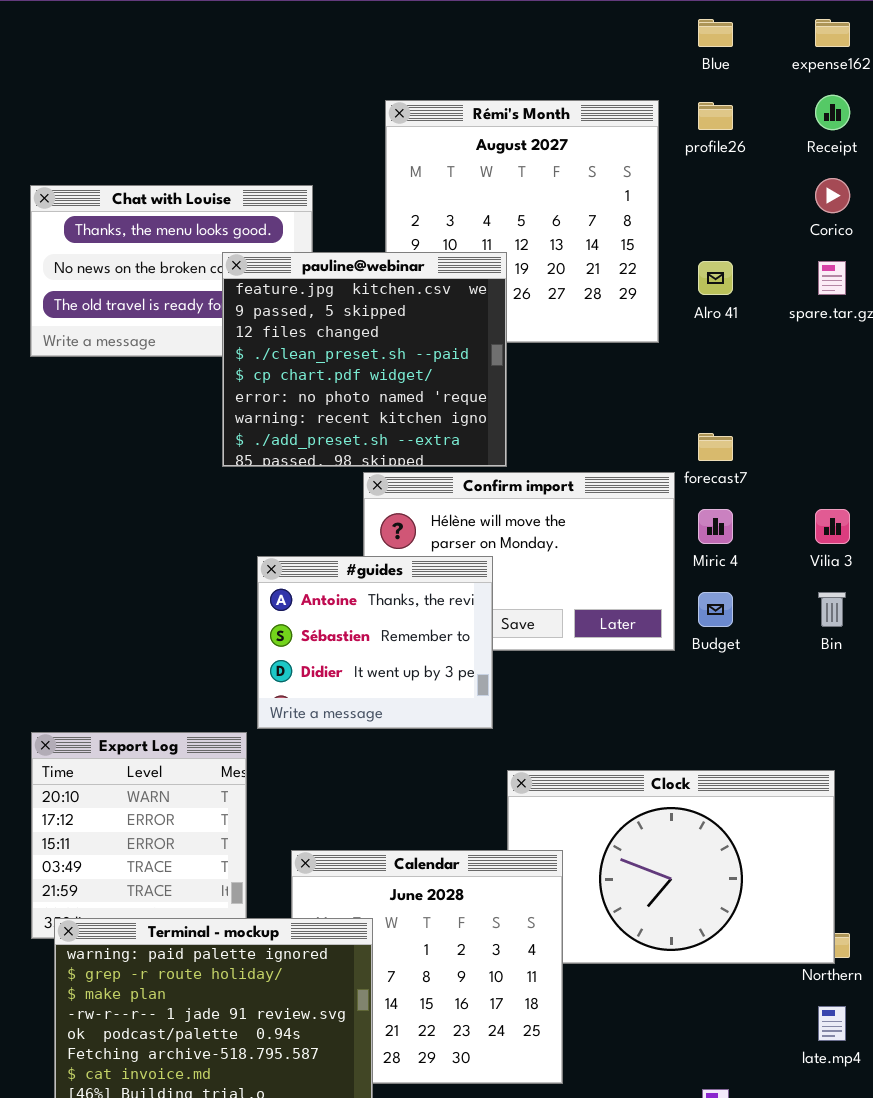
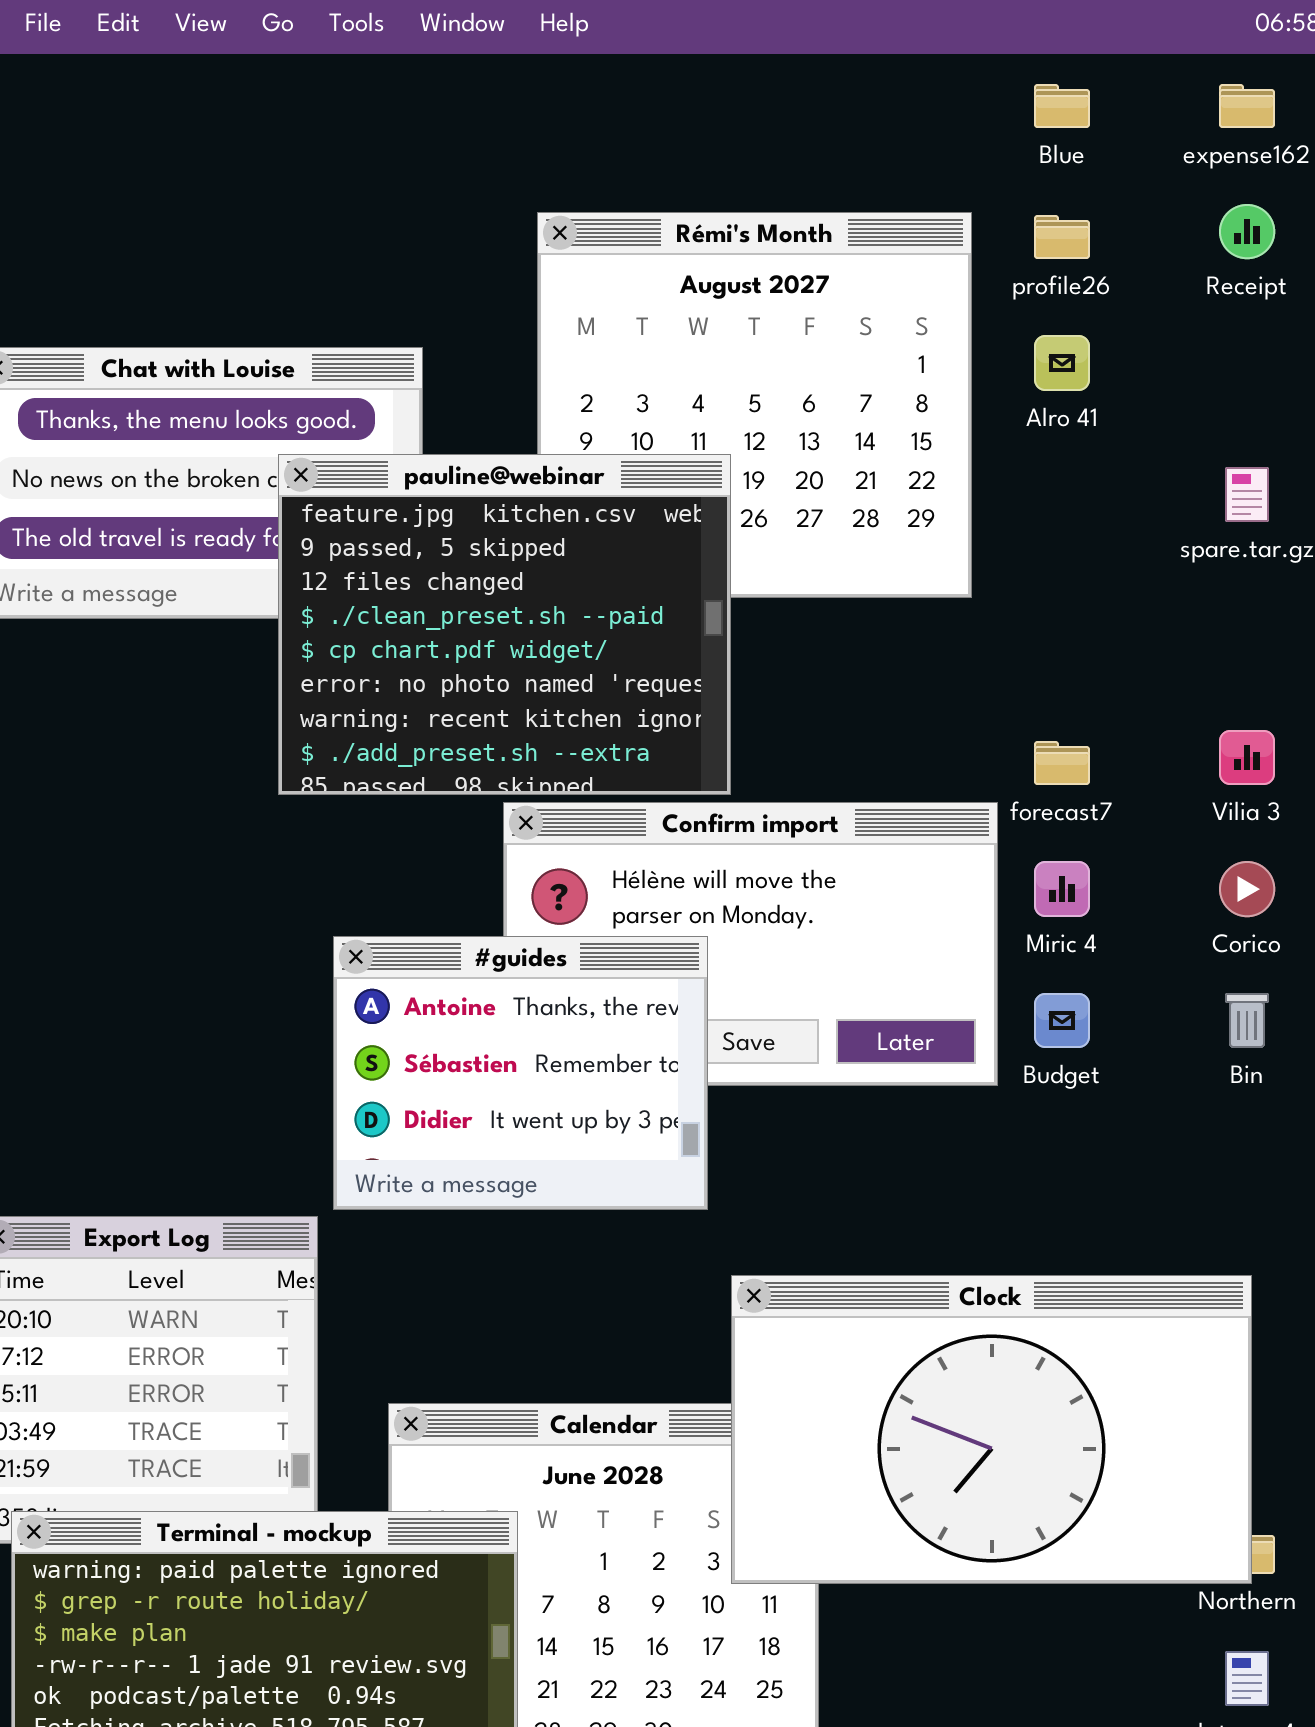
Corico: [815,178,850,213] -> [1219,861,1275,917], moved
Alro 41: [698,261,733,295] -> [1034,335,1090,391], moved
Vilia 3: [815,509,850,544] -> [1219,730,1275,785], moved
Clock: [507,770,835,964] -> [731,1275,1252,1584], raised

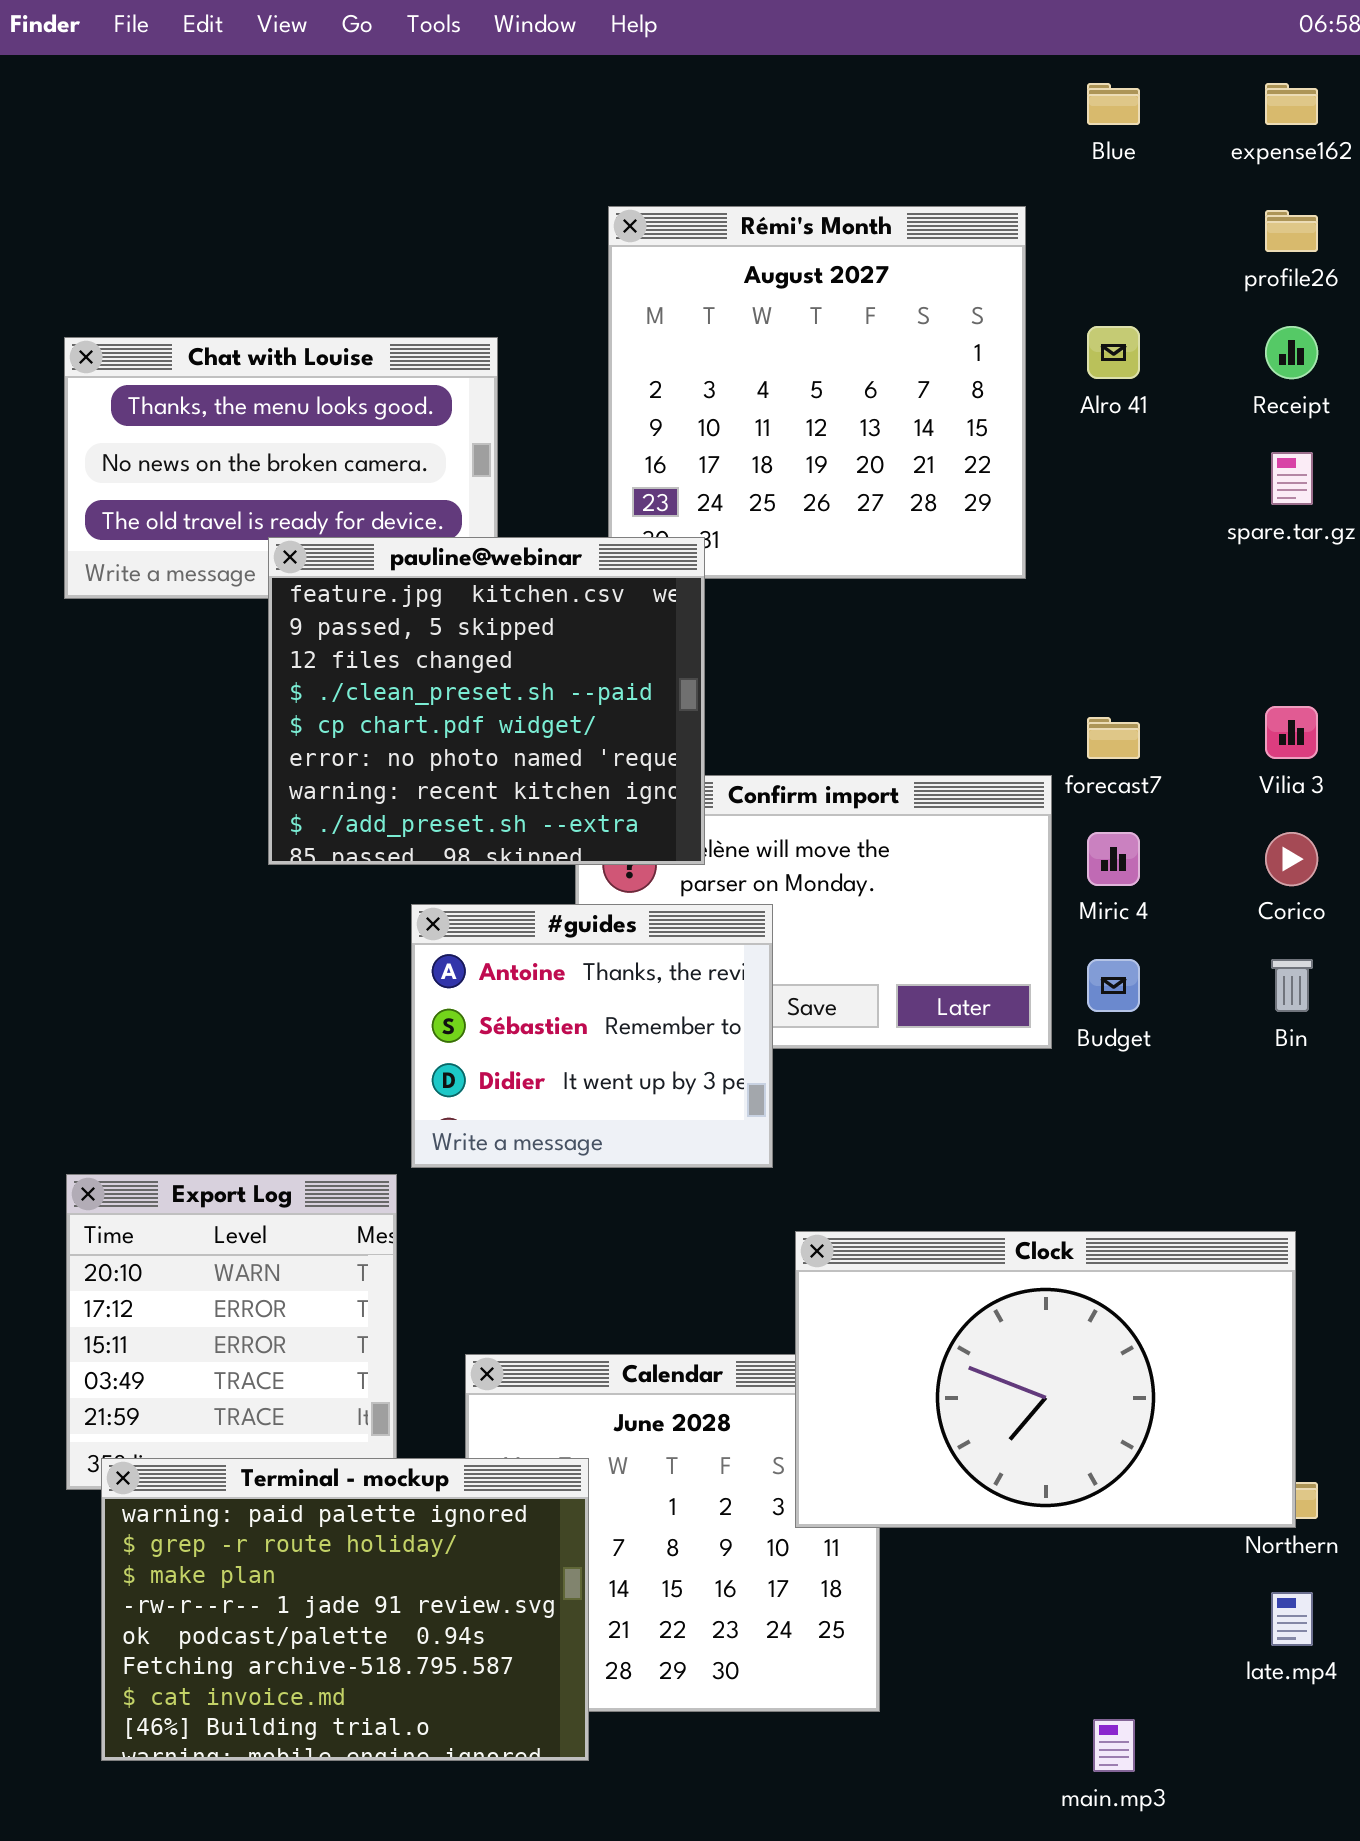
Receipt: [1219,204,1275,259] -> [1265,326,1318,379], moved
profile26: [1034,215,1090,259] -> [1265,210,1318,252], moved
pauline@webinar: [278,454,731,795] -> [268,537,705,865], moved

